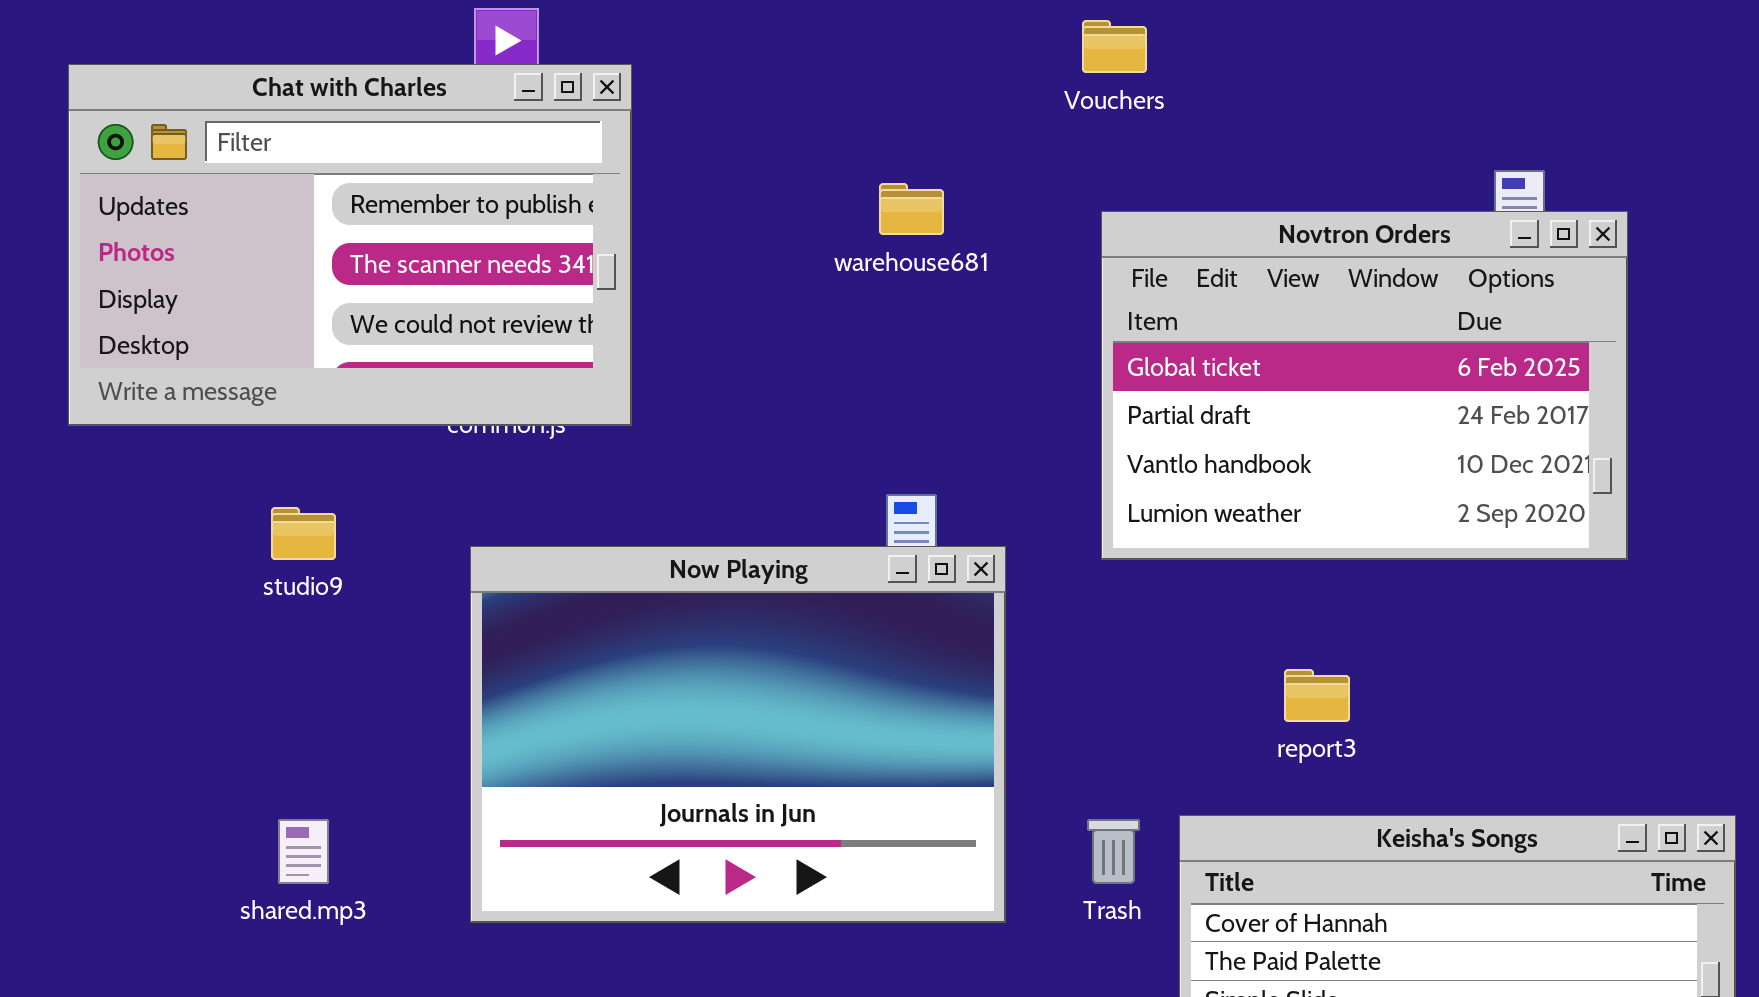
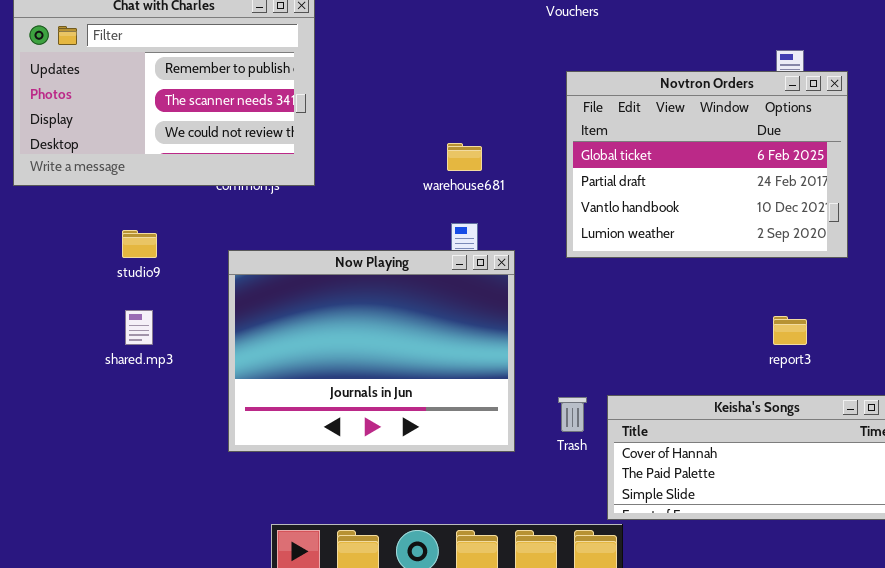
warehouse681: [879,183,944,235] -> [447,143,482,171], moved
report3: [1284,669,1350,722] -> [773,316,807,345], moved
shared.mp3: [278,819,329,884] -> [125,310,153,345], moved

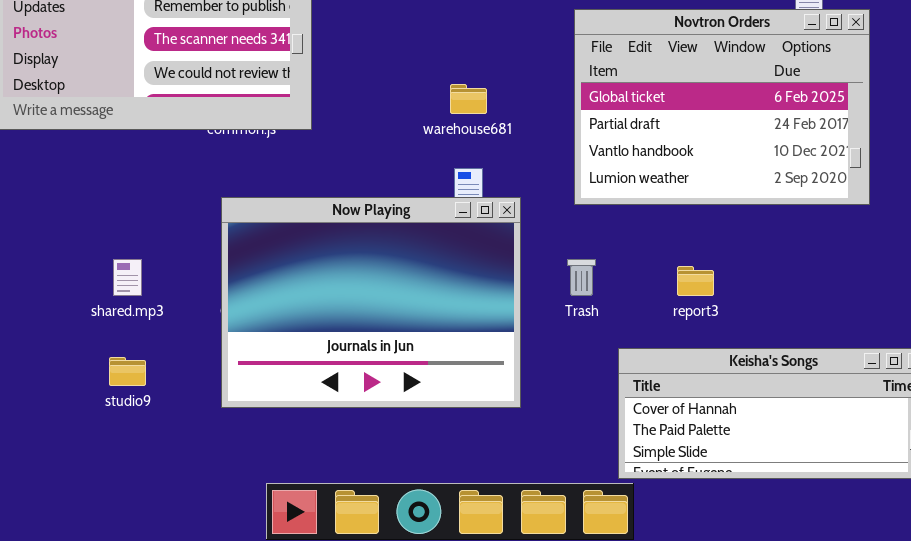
studio9: [122,230,157,258] -> [109,357,146,386], moved
report3: [773,316,807,345] -> [677,266,714,296], moved
Trash: [558,397,587,432] -> [567,259,596,296], moved

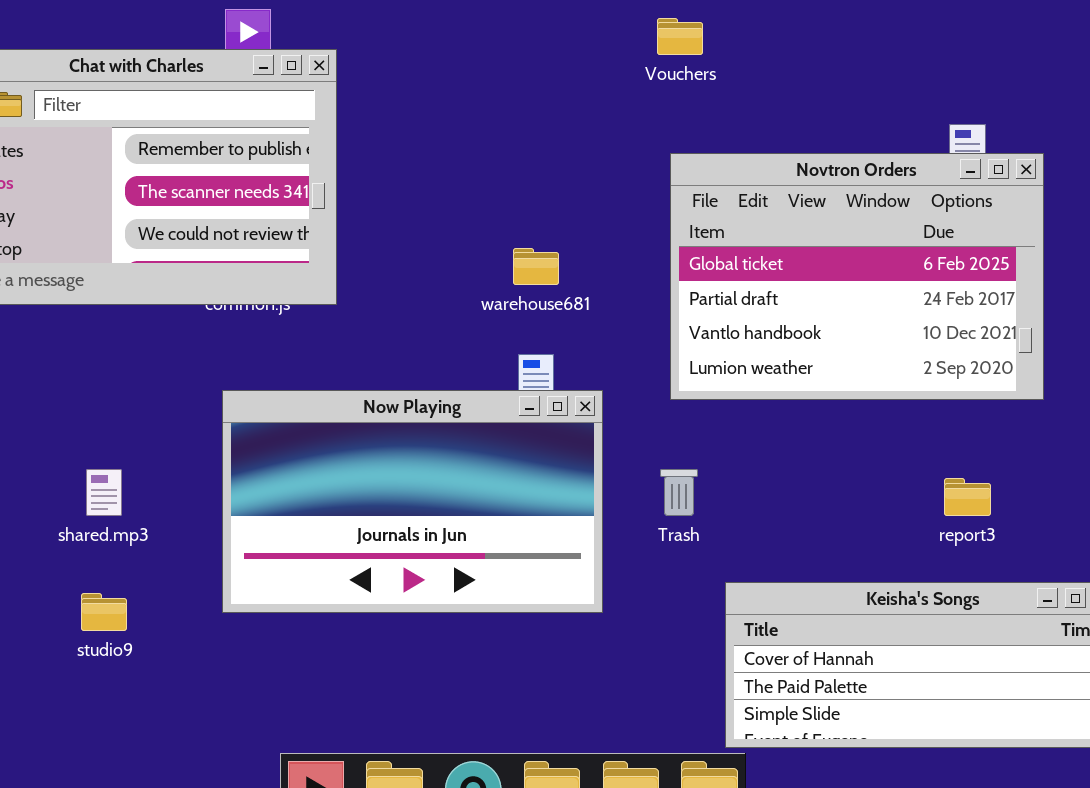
Now Playing: [221,197,521,408] -> [222,390,603,613], resized
report3: [677,266,714,296] -> [944,478,991,516], moved

